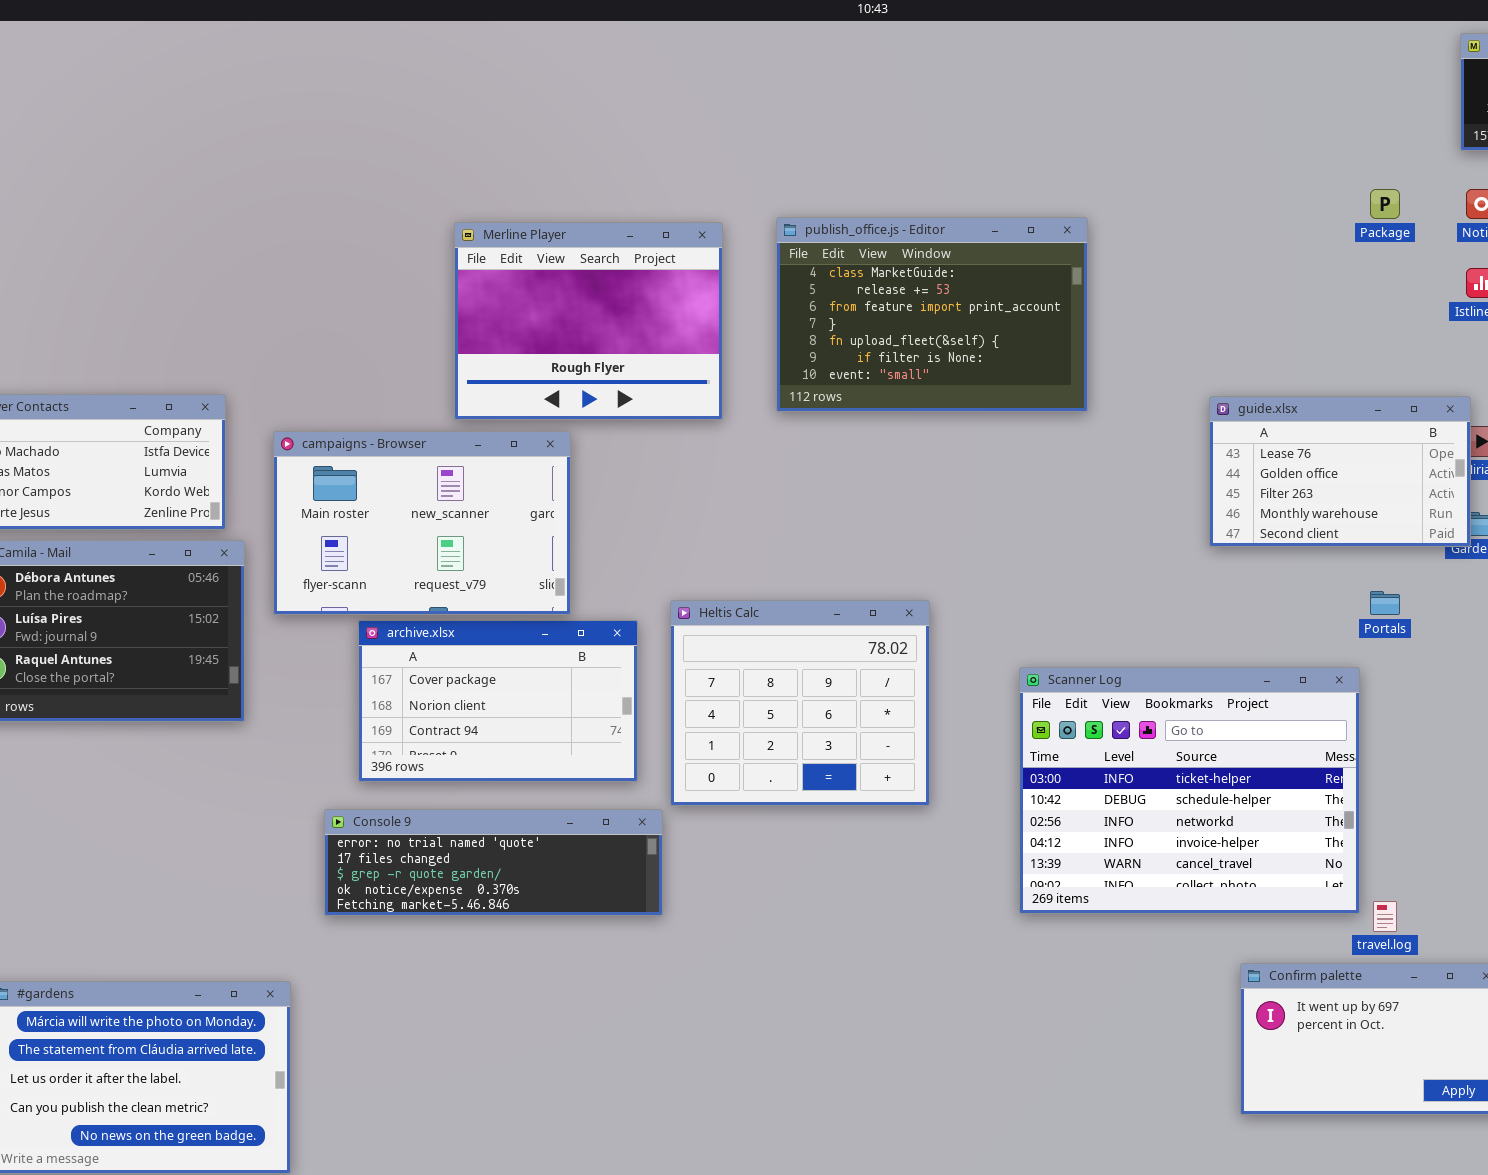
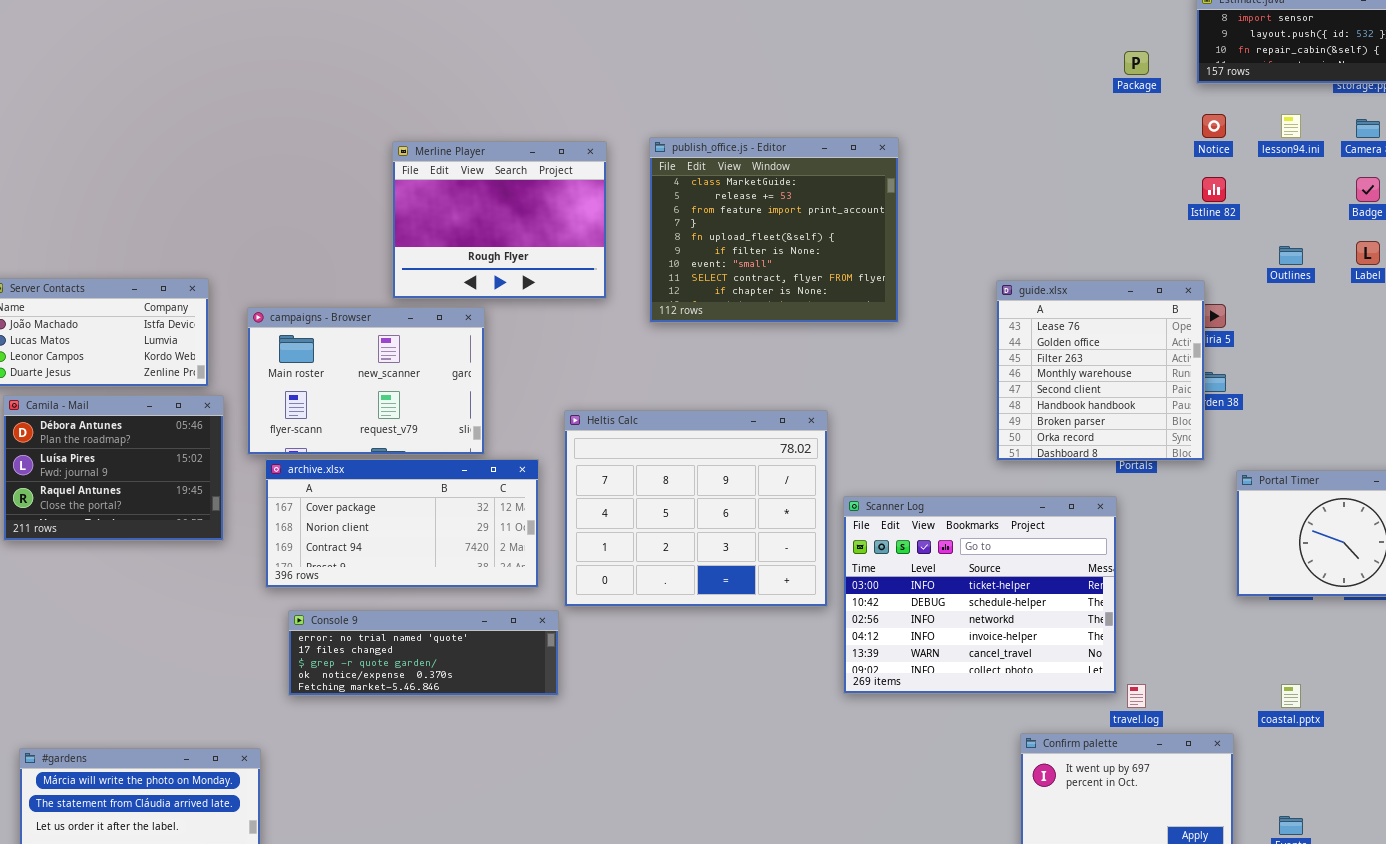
Package: [1370,189,1400,219] -> [1124,51,1149,75], moved
publish_office.js - Editor: [776,217,1088,412] -> [649,137,899,323], resized
guide.xlsx: [1209,396,1471,547] -> [996,280,1205,461], resized
Heltis Calc: [670,600,930,806] -> [564,410,828,607], resized
archive.xlsx: [358,620,638,782] -> [265,459,539,588], resized

